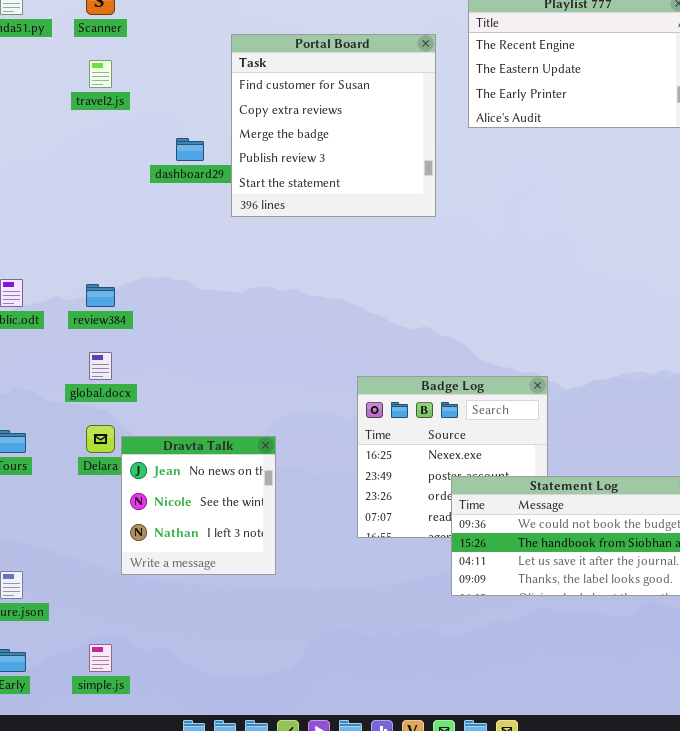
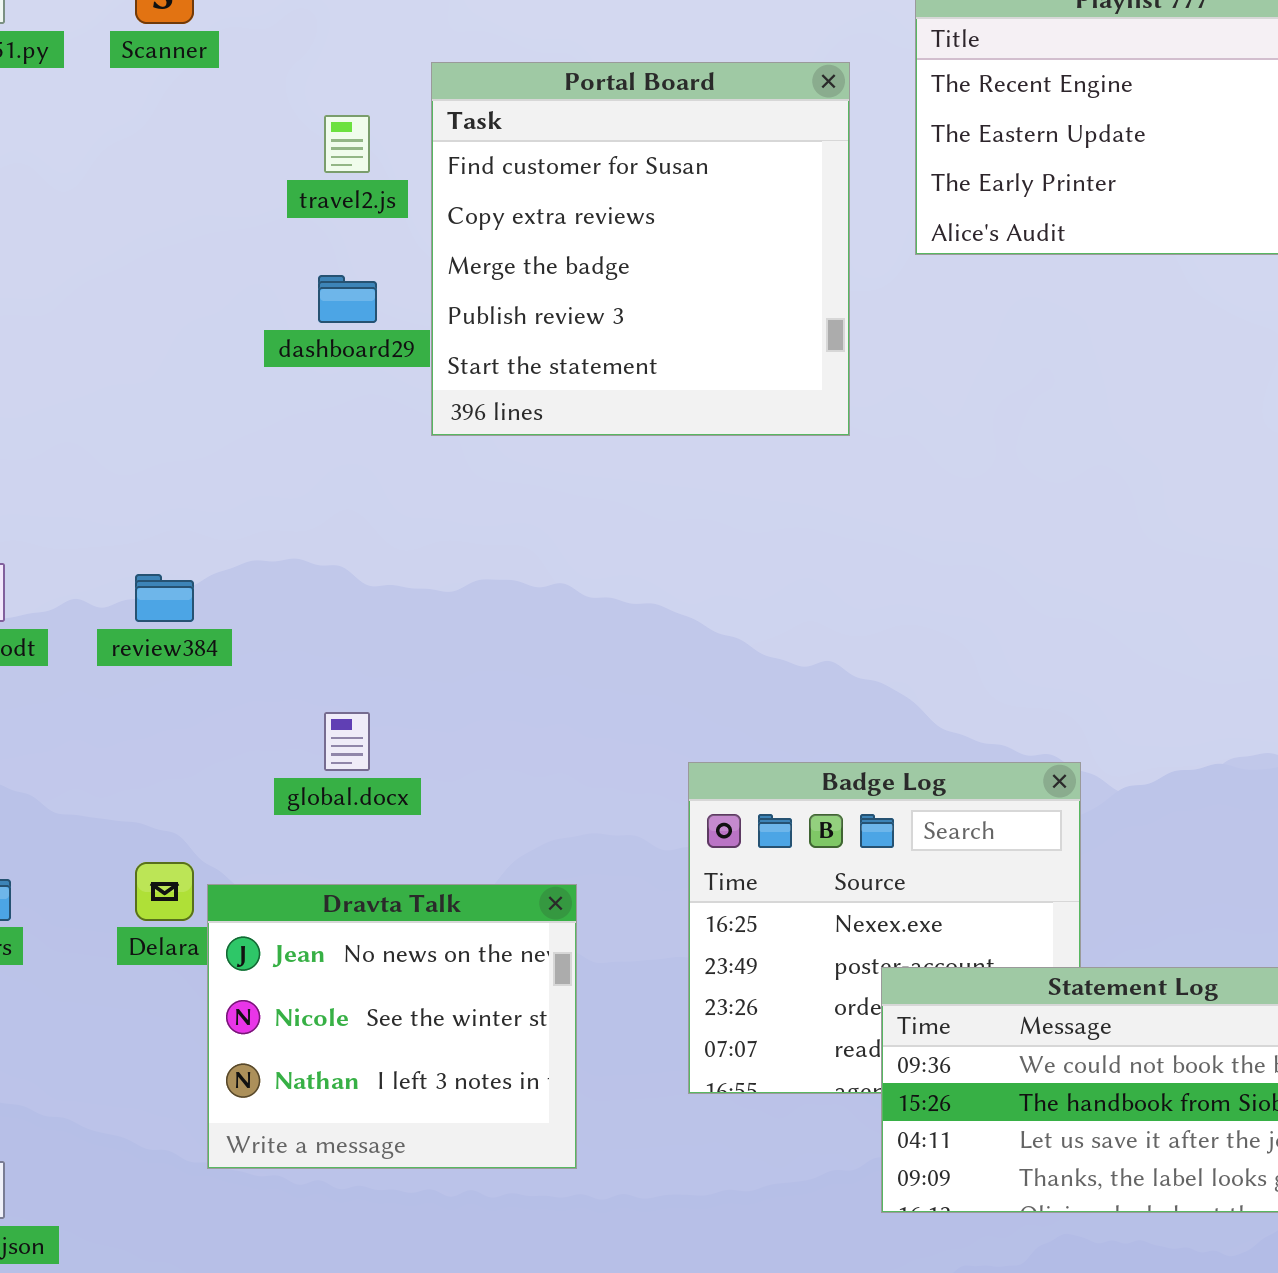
travel2.js: [89,60,112,88] -> [324,115,370,173], moved
global.docx: [89,352,112,380] -> [324,712,370,771], moved
Dravta Talk: [121,436,276,575] -> [207,884,577,1169], resized

